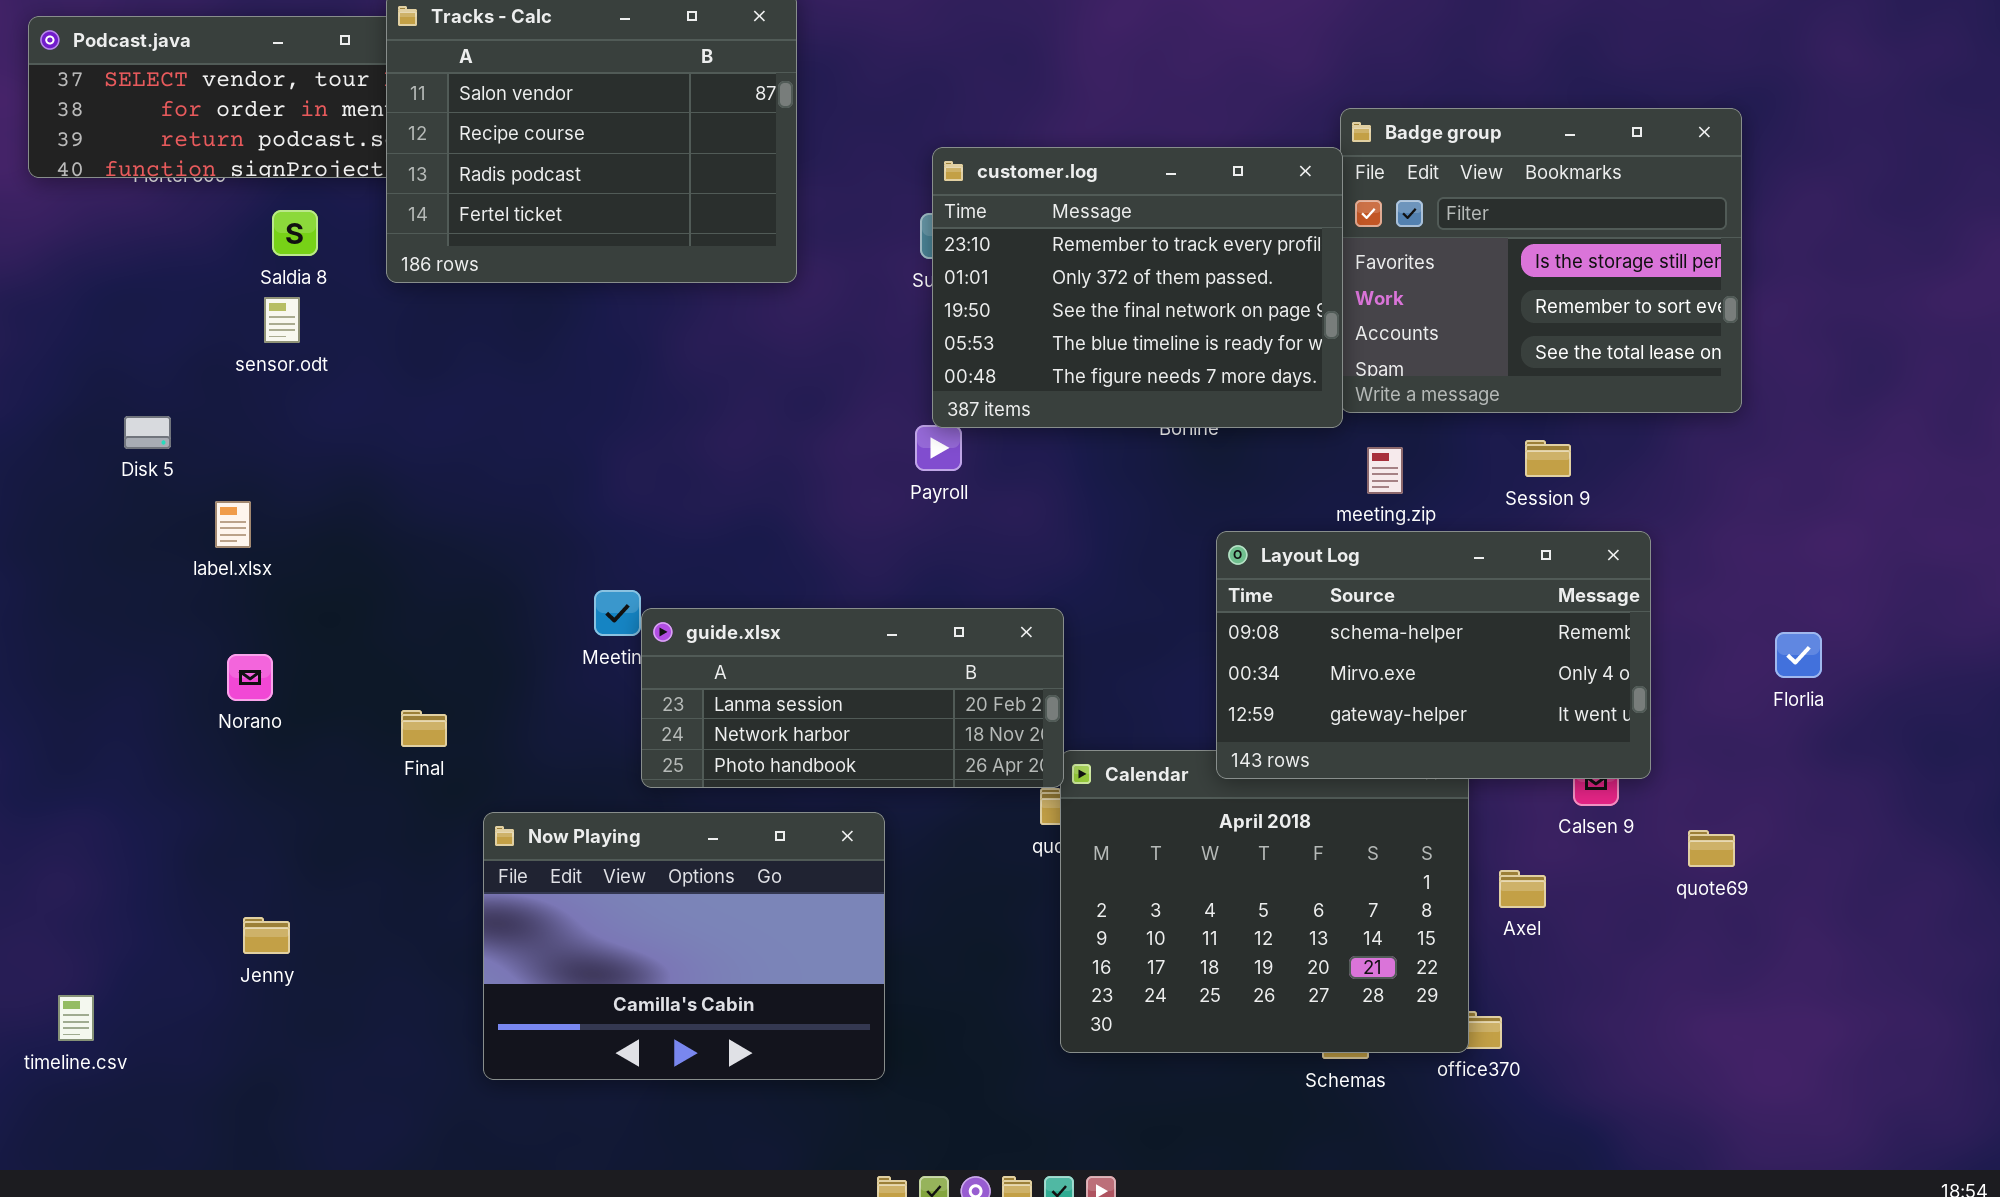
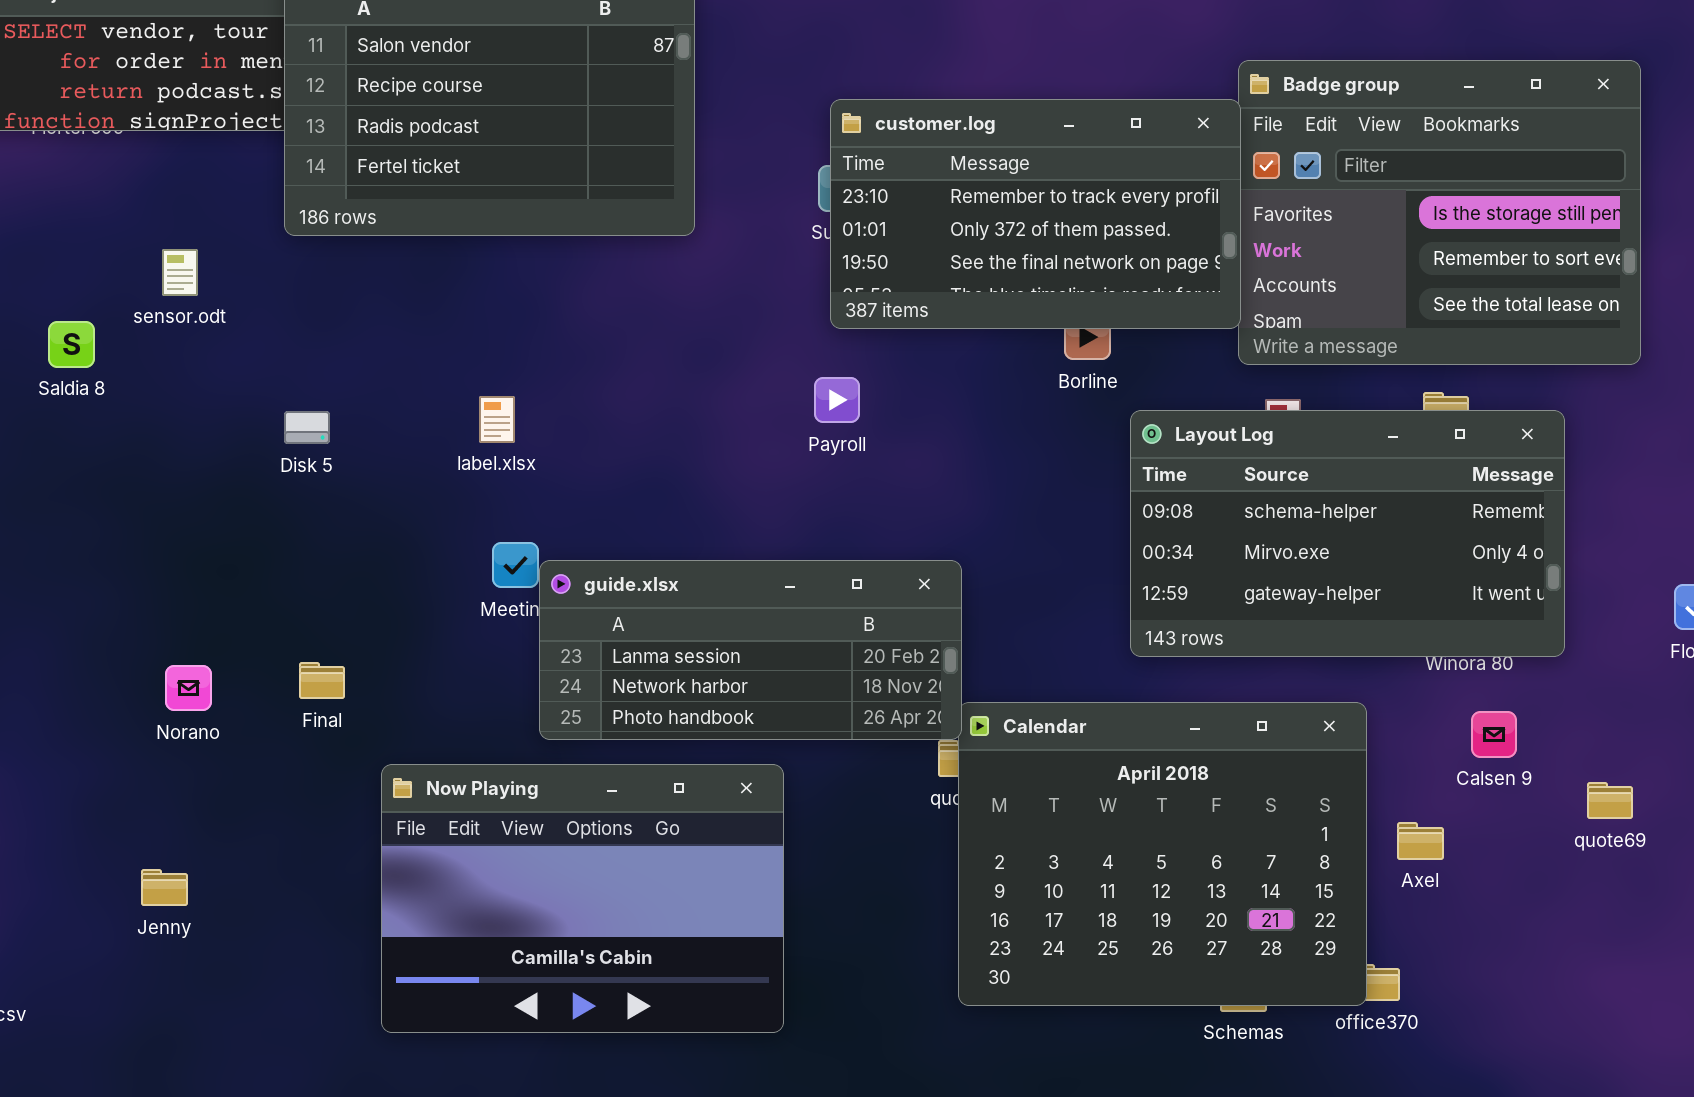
customer.log: [932,147,1343,428] -> [830,99,1241,329], resized
Saldia 8: [272,210,318,256] -> [48,321,95,368], moved
Disk 5: [124,416,171,449] -> [284,411,330,444], moved
label.xlsx: [215,501,251,548] -> [479,396,515,443], moved
Layout Log: [1216,531,1651,779] -> [1130,410,1565,657], moved
Norano: [227,654,273,701] -> [165,665,212,711], moved

